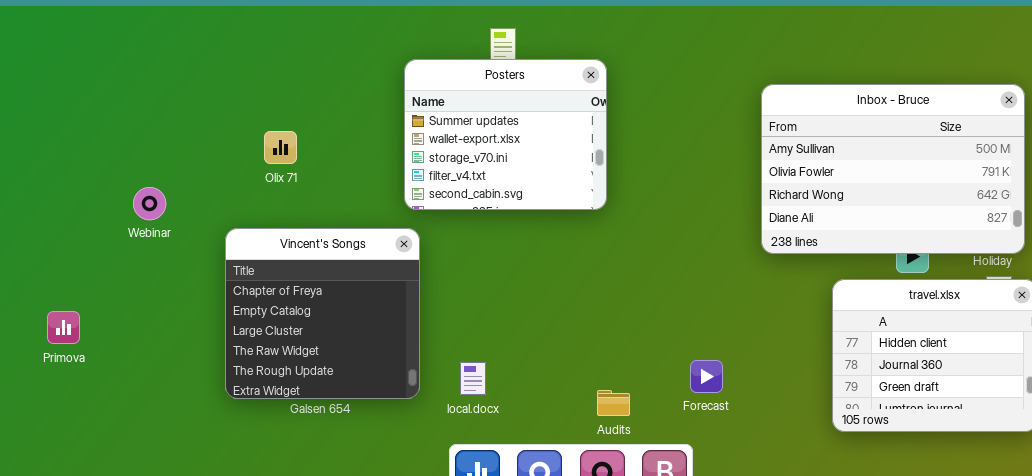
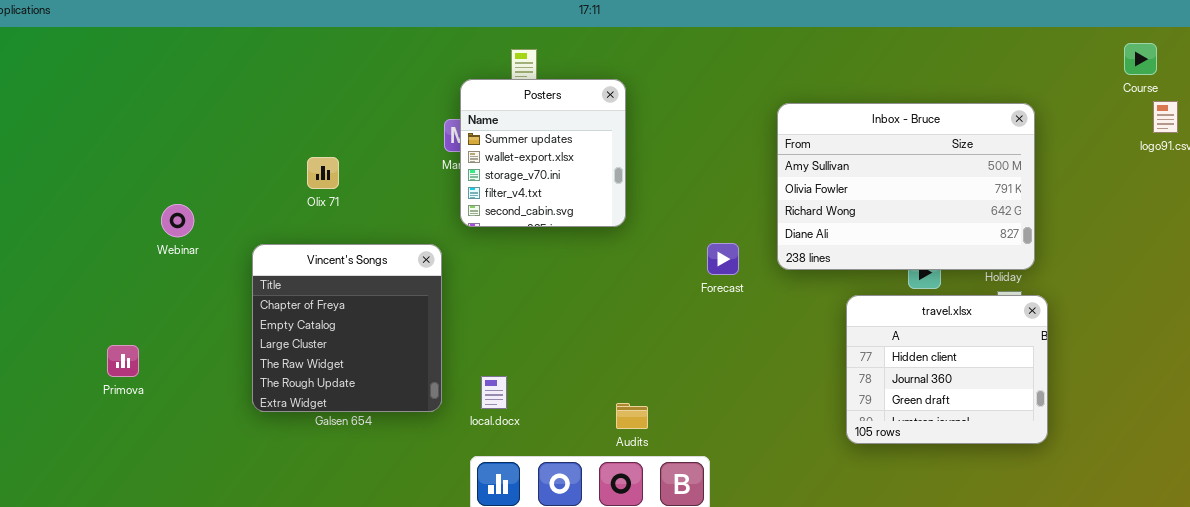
Posters: [404,59,607,210] -> [460,79,626,227], resized
Olix 71: [264,131,297,164] -> [307,157,339,189], moved
Primova: [47,311,80,344] -> [107,345,139,377], moved
Forecast: [690,360,723,393] -> [707,243,739,275], moved

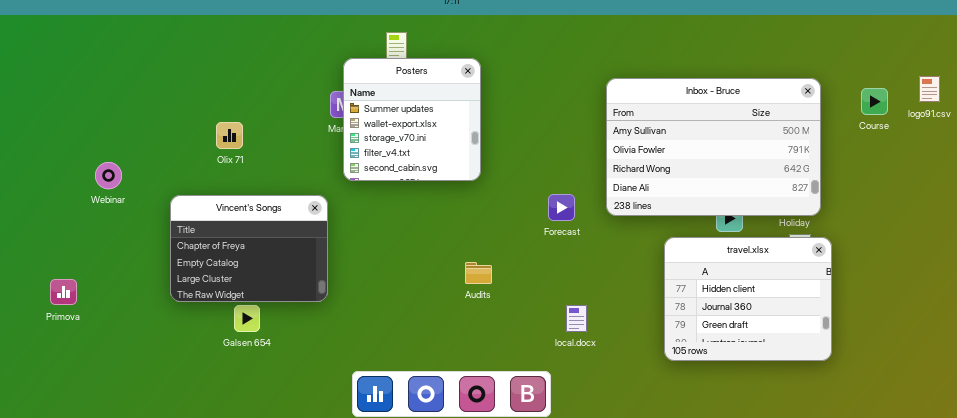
Course: [1124,43,1157,75] -> [861,88,888,115], moved
Vincent's Songs: [252,244,442,412] -> [170,195,328,302], resized
local.docx: [481,376,507,409] -> [566,305,587,332], moved
Audits: [616,403,648,429] -> [465,262,492,284], moved

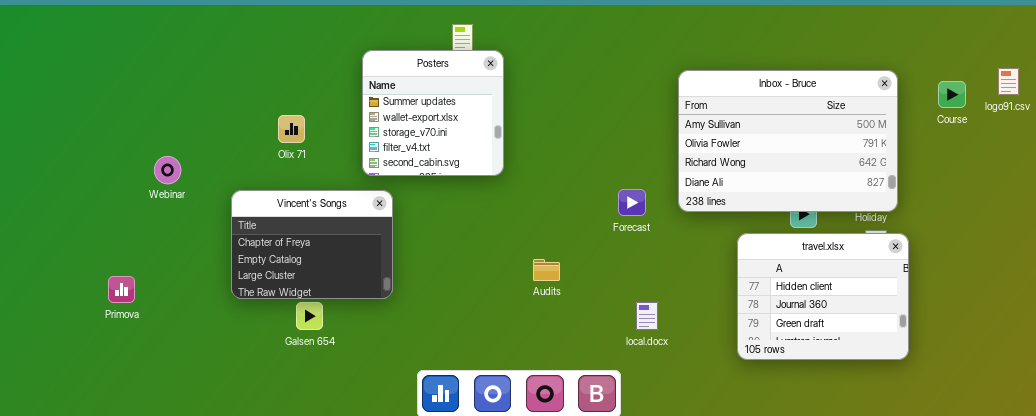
Posters: [343,58,481,181] -> [362,50,504,176], moved

